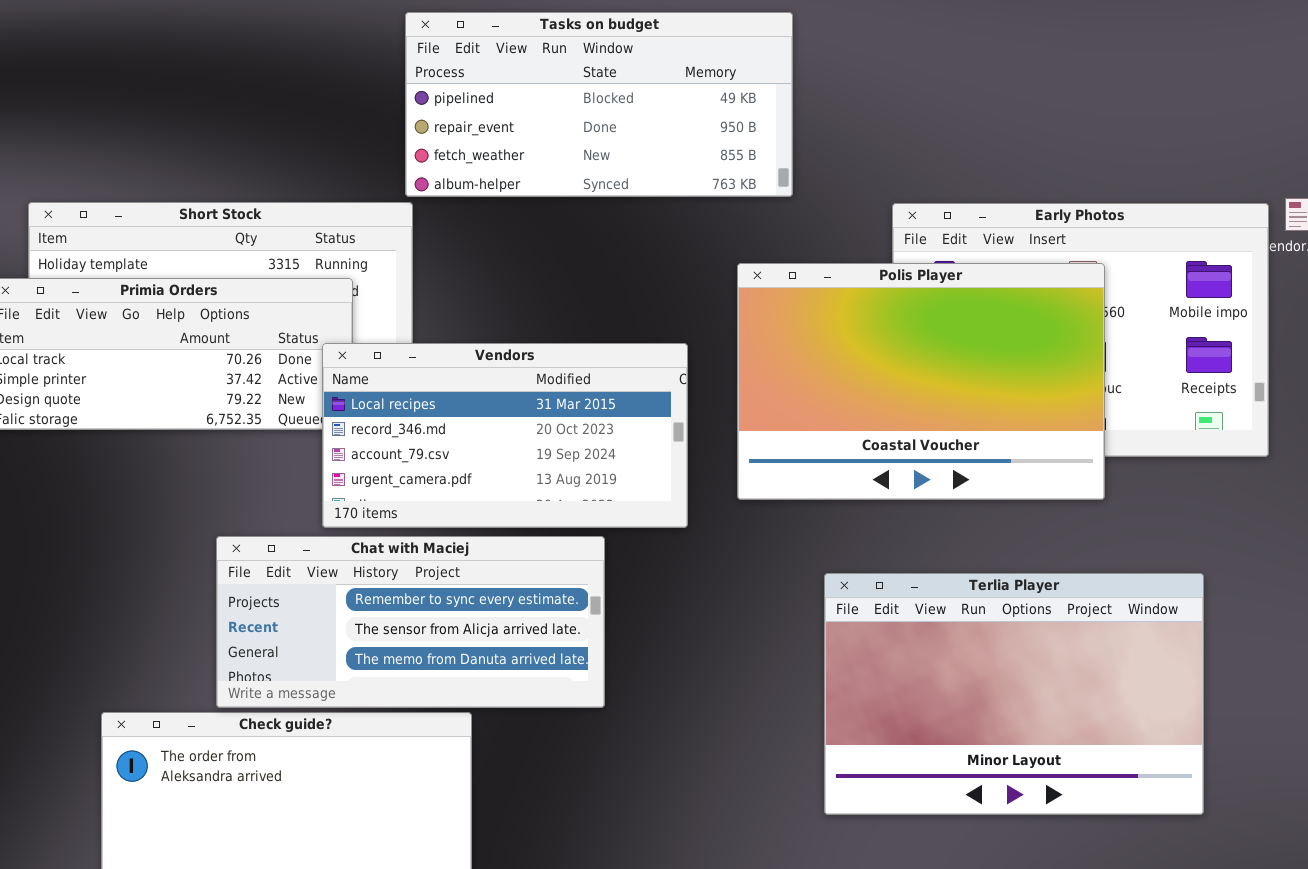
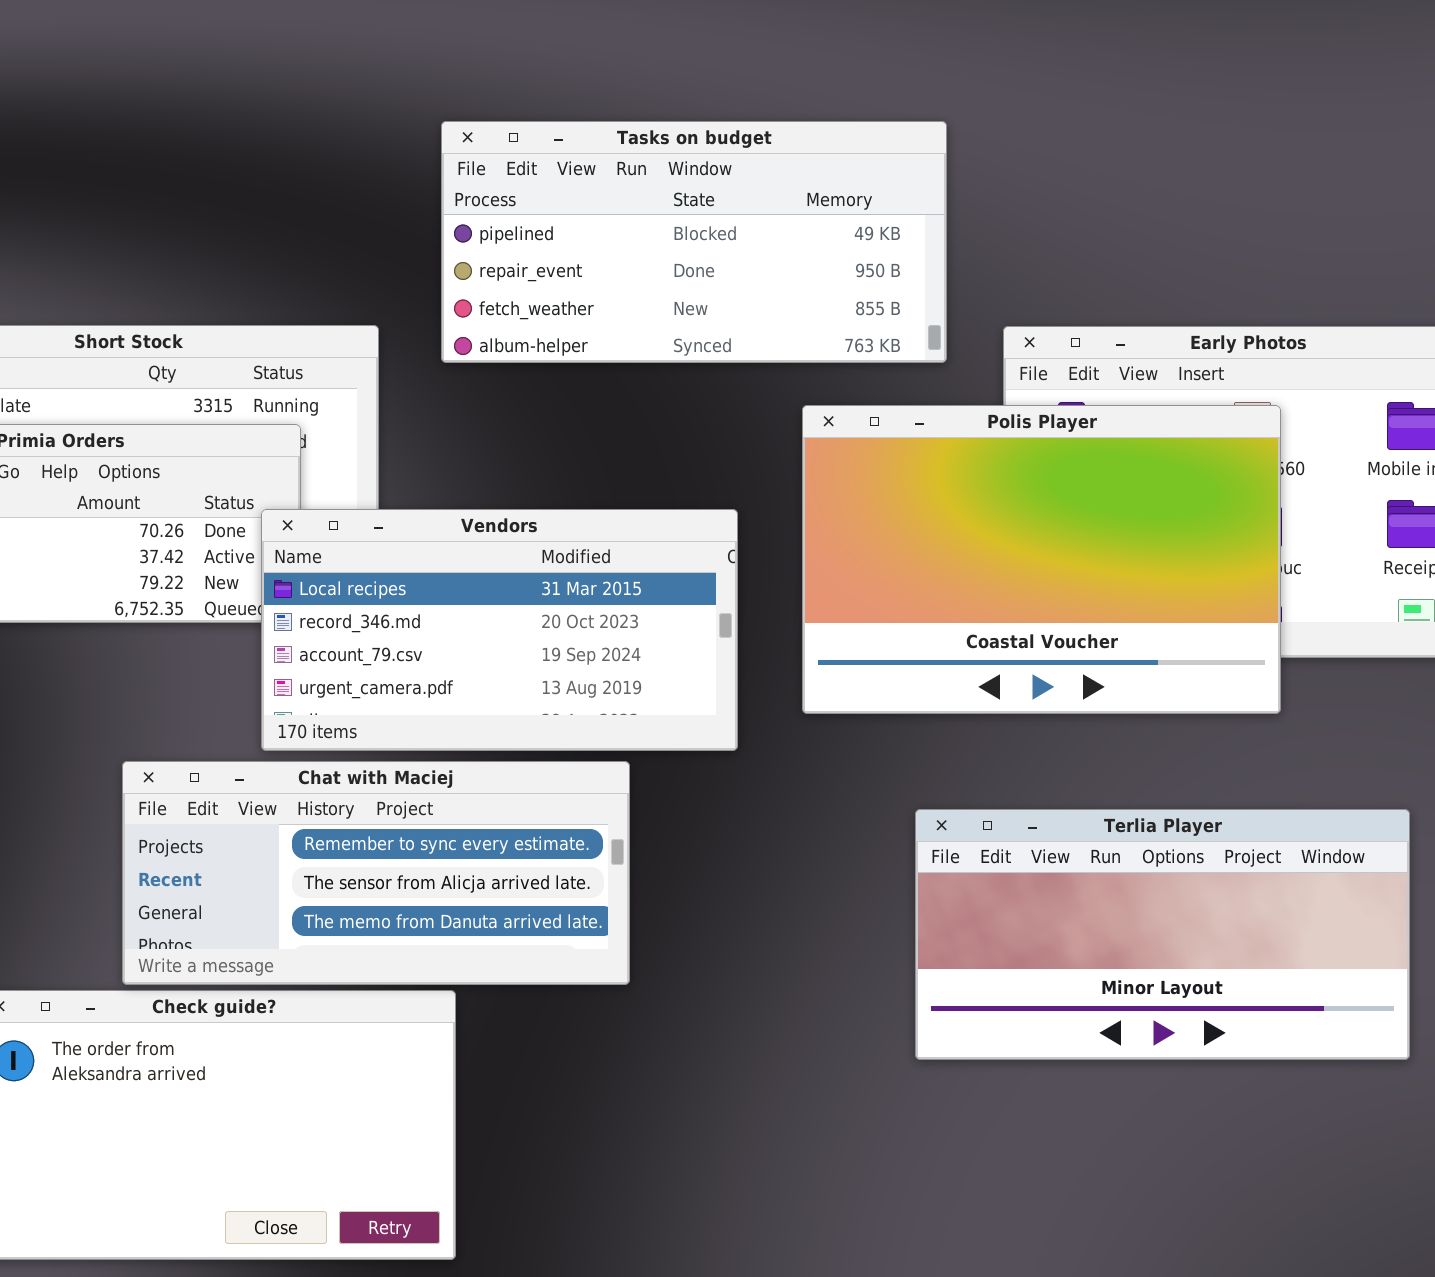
Tasks on budget: [405,12,793,197] -> [441,121,947,363], moved
Terlia Player: [824,573,1204,815] -> [915,809,1410,1060], resized

